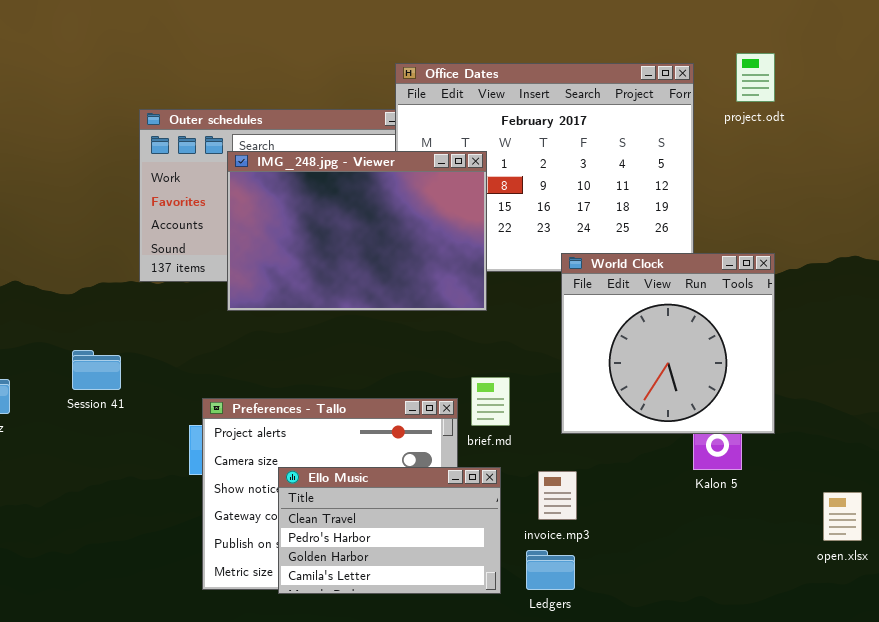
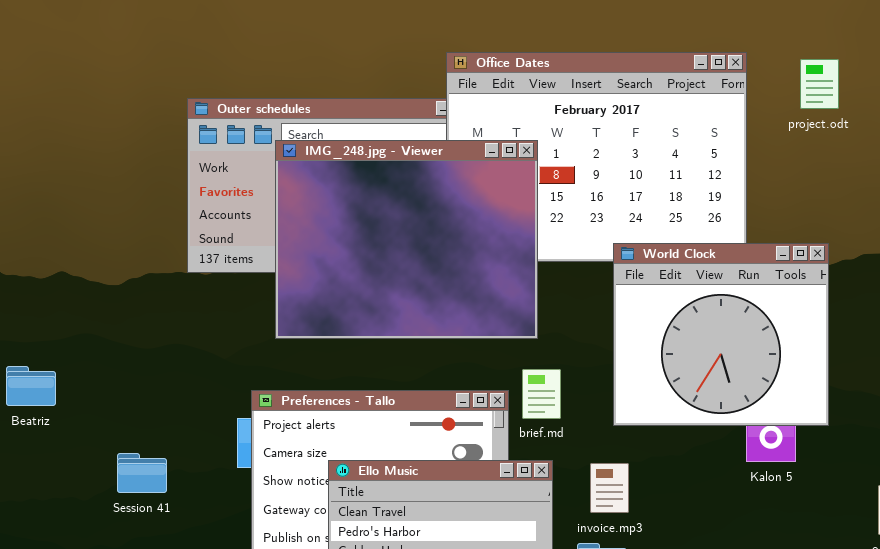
project.odt: [736,53,775,102] -> [800,59,839,109], moved
IMG_248.jpg - Viewer: [227,151,487,311] -> [275,140,538,339], resized
Session 41: [72,350,121,390] -> [117,453,167,493], moved

